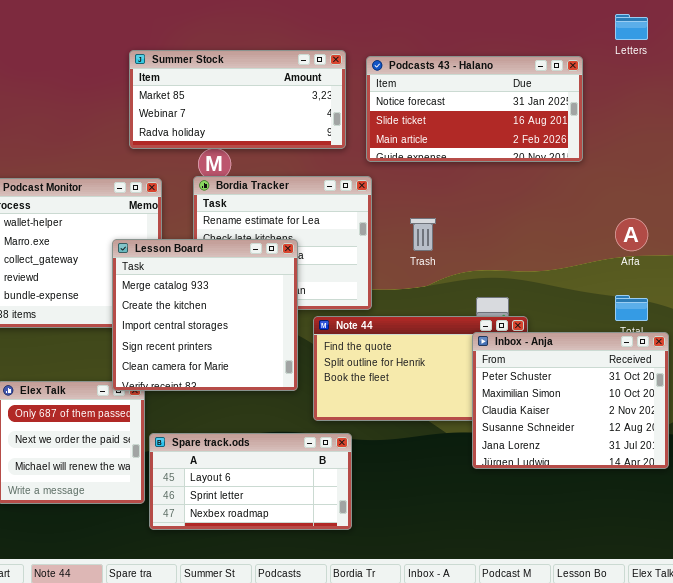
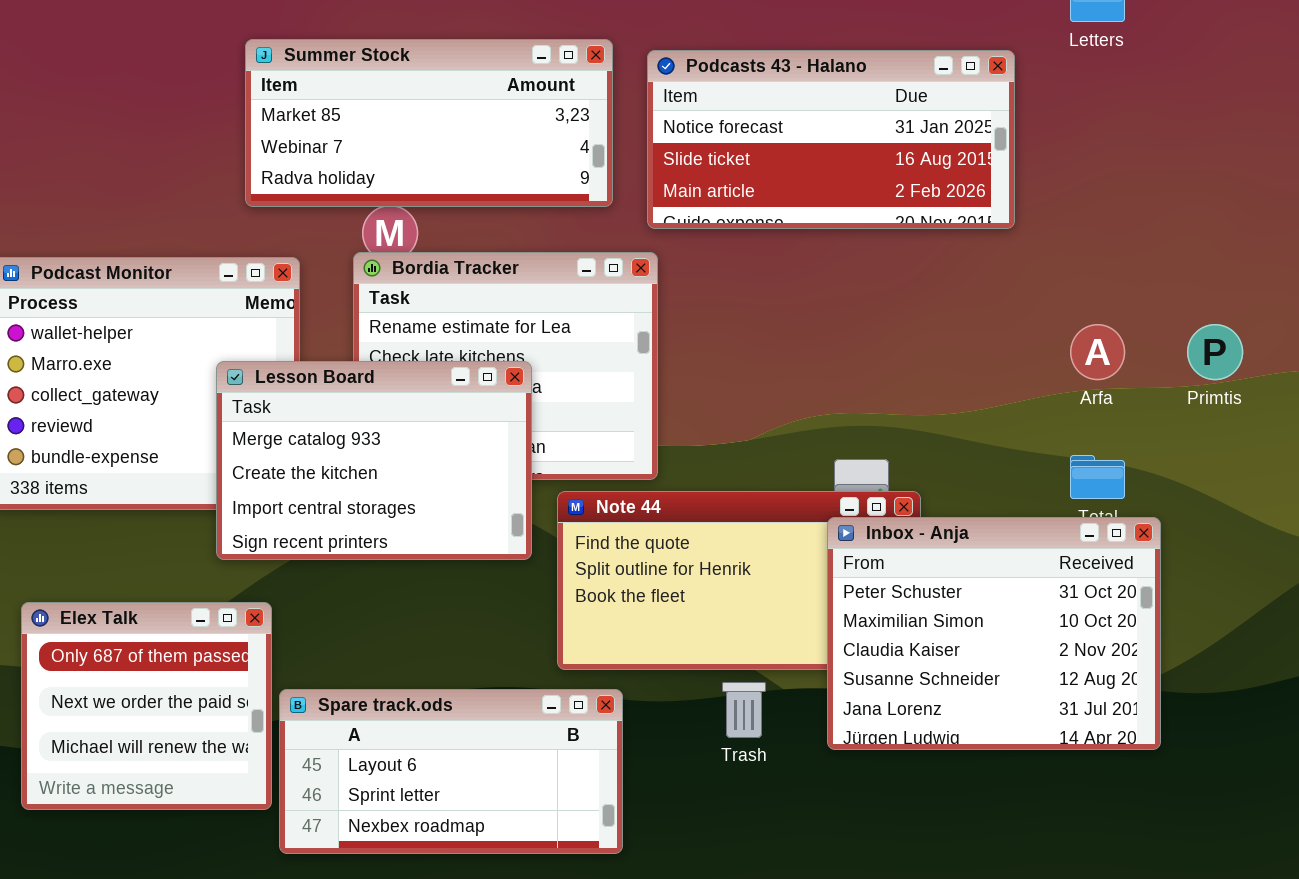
Trash: [410,218,436,251] -> [722,682,766,738], moved
Lesson Board: [112,239,298,391] -> [216,361,532,560], resized

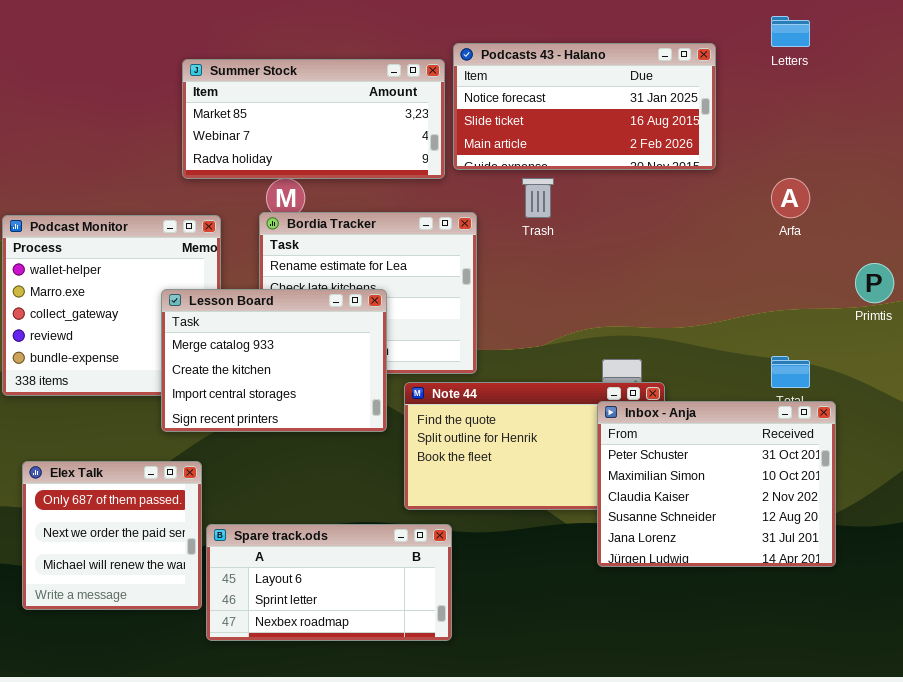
Podcasts 43 - Halano: [647,50,1015,229] -> [453,43,716,170], moved
Arfa: [1070,324,1125,380] -> [771,178,810,218], moved
Trash: [722,682,766,738] -> [522,178,554,218], moved

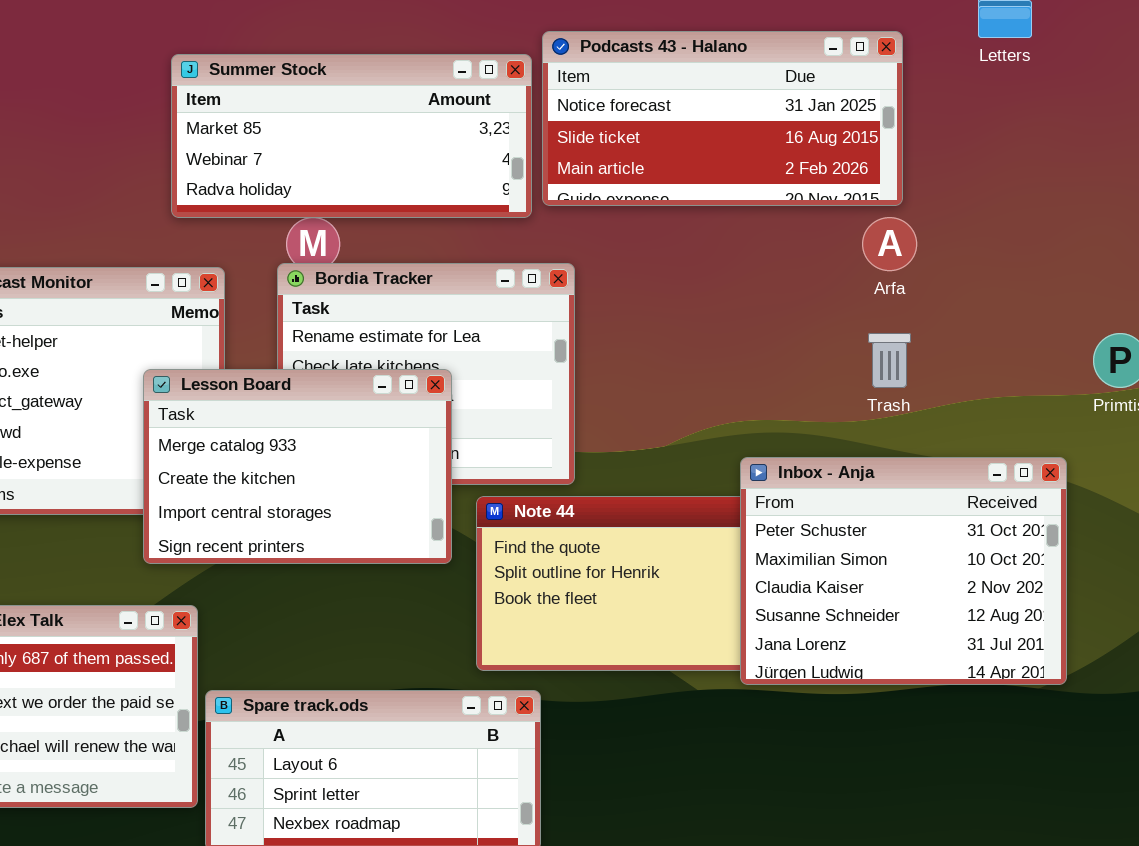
Trash: [522,178,554,218] -> [868,333,911,388], moved
Arfa: [771,178,810,218] -> [862,217,917,271], moved
Inbox - Anja: [597,401,836,567] -> [740,457,1067,685], moved

